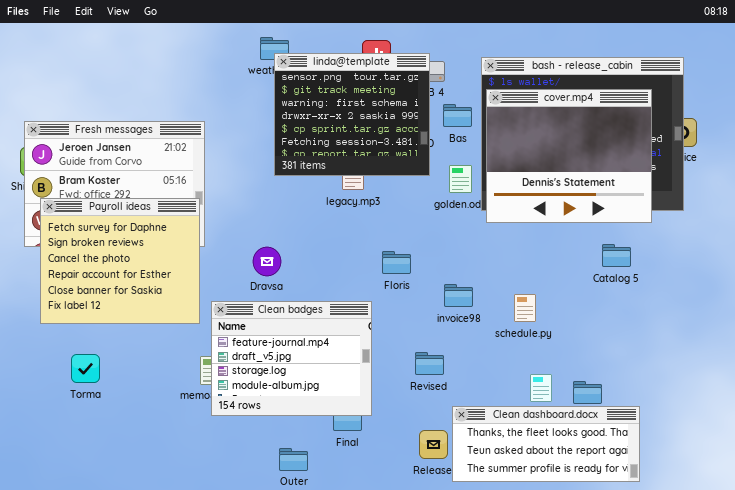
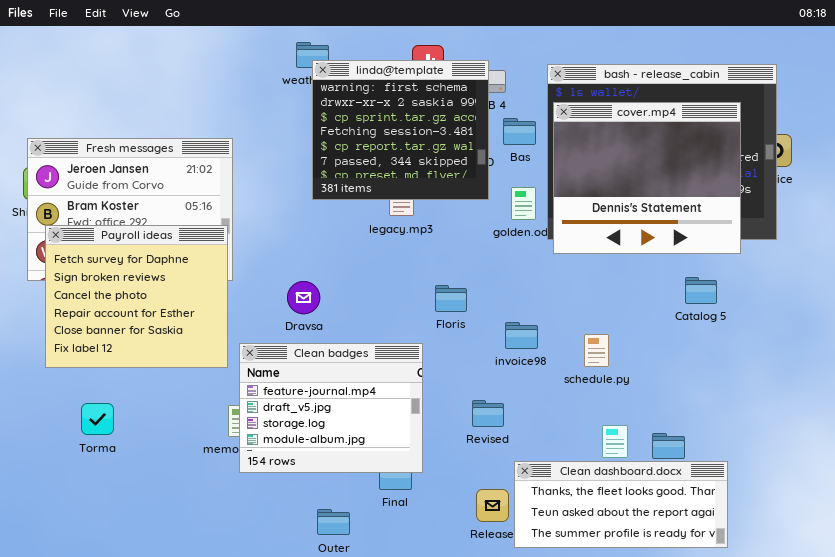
linda@template: [274,53,430,176] -> [312,60,489,200], scrolled down 2 rows

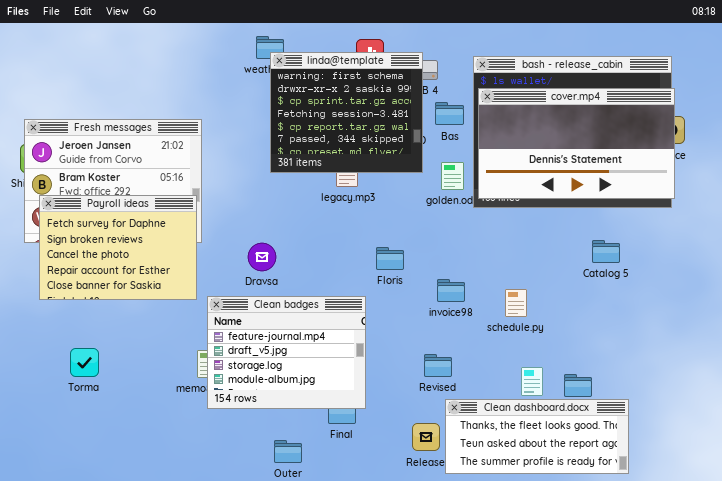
cover.mp4: [553,102,741,254] -> [478,88,675,199], resized
Payroll ideas: [45,225,228,368] -> [39,195,197,300], resized
Revised: [472,400,504,427] -> [424,354,452,377], moved

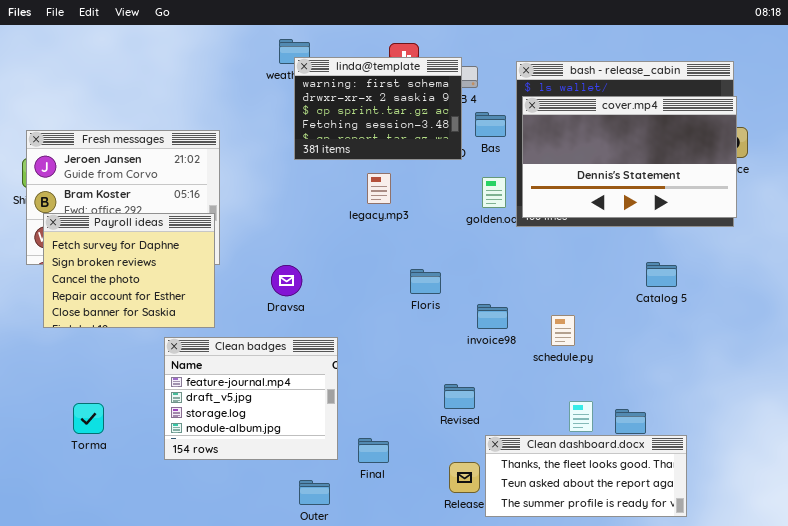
linda@template: [270,52,423,173] -> [294,57,462,160], resized
Clean badges: [207,296,366,409] -> [164,337,338,460], moved
Torma: [70,348,99,377] -> [73,403,104,434], moved
Revised: [424,354,452,377] -> [444,384,475,409], moved

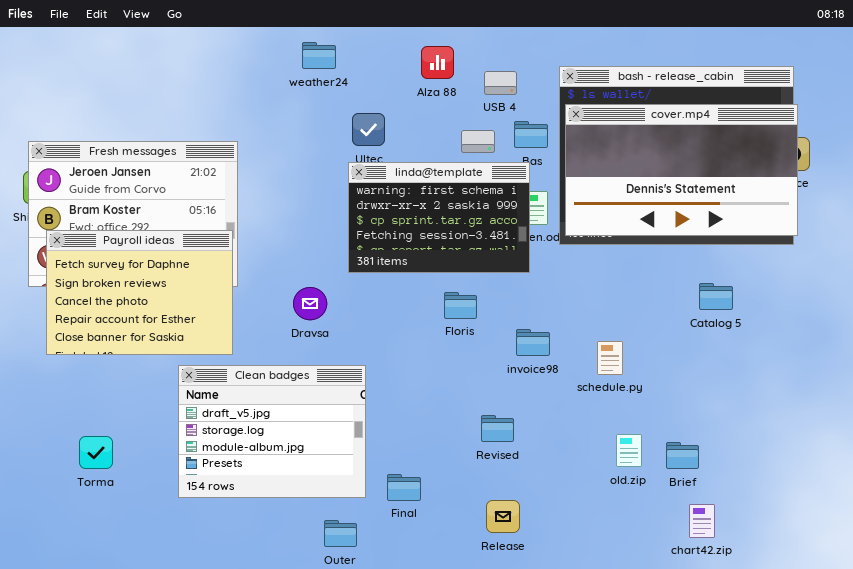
linda@template: [294,57,462,160] -> [348,162,530,273], moved
Clean badges: [164,337,338,460] -> [178,365,366,498], scrolled down 1 row
Clean dashboard.docx: [485,435,687,517] -> none, closed

